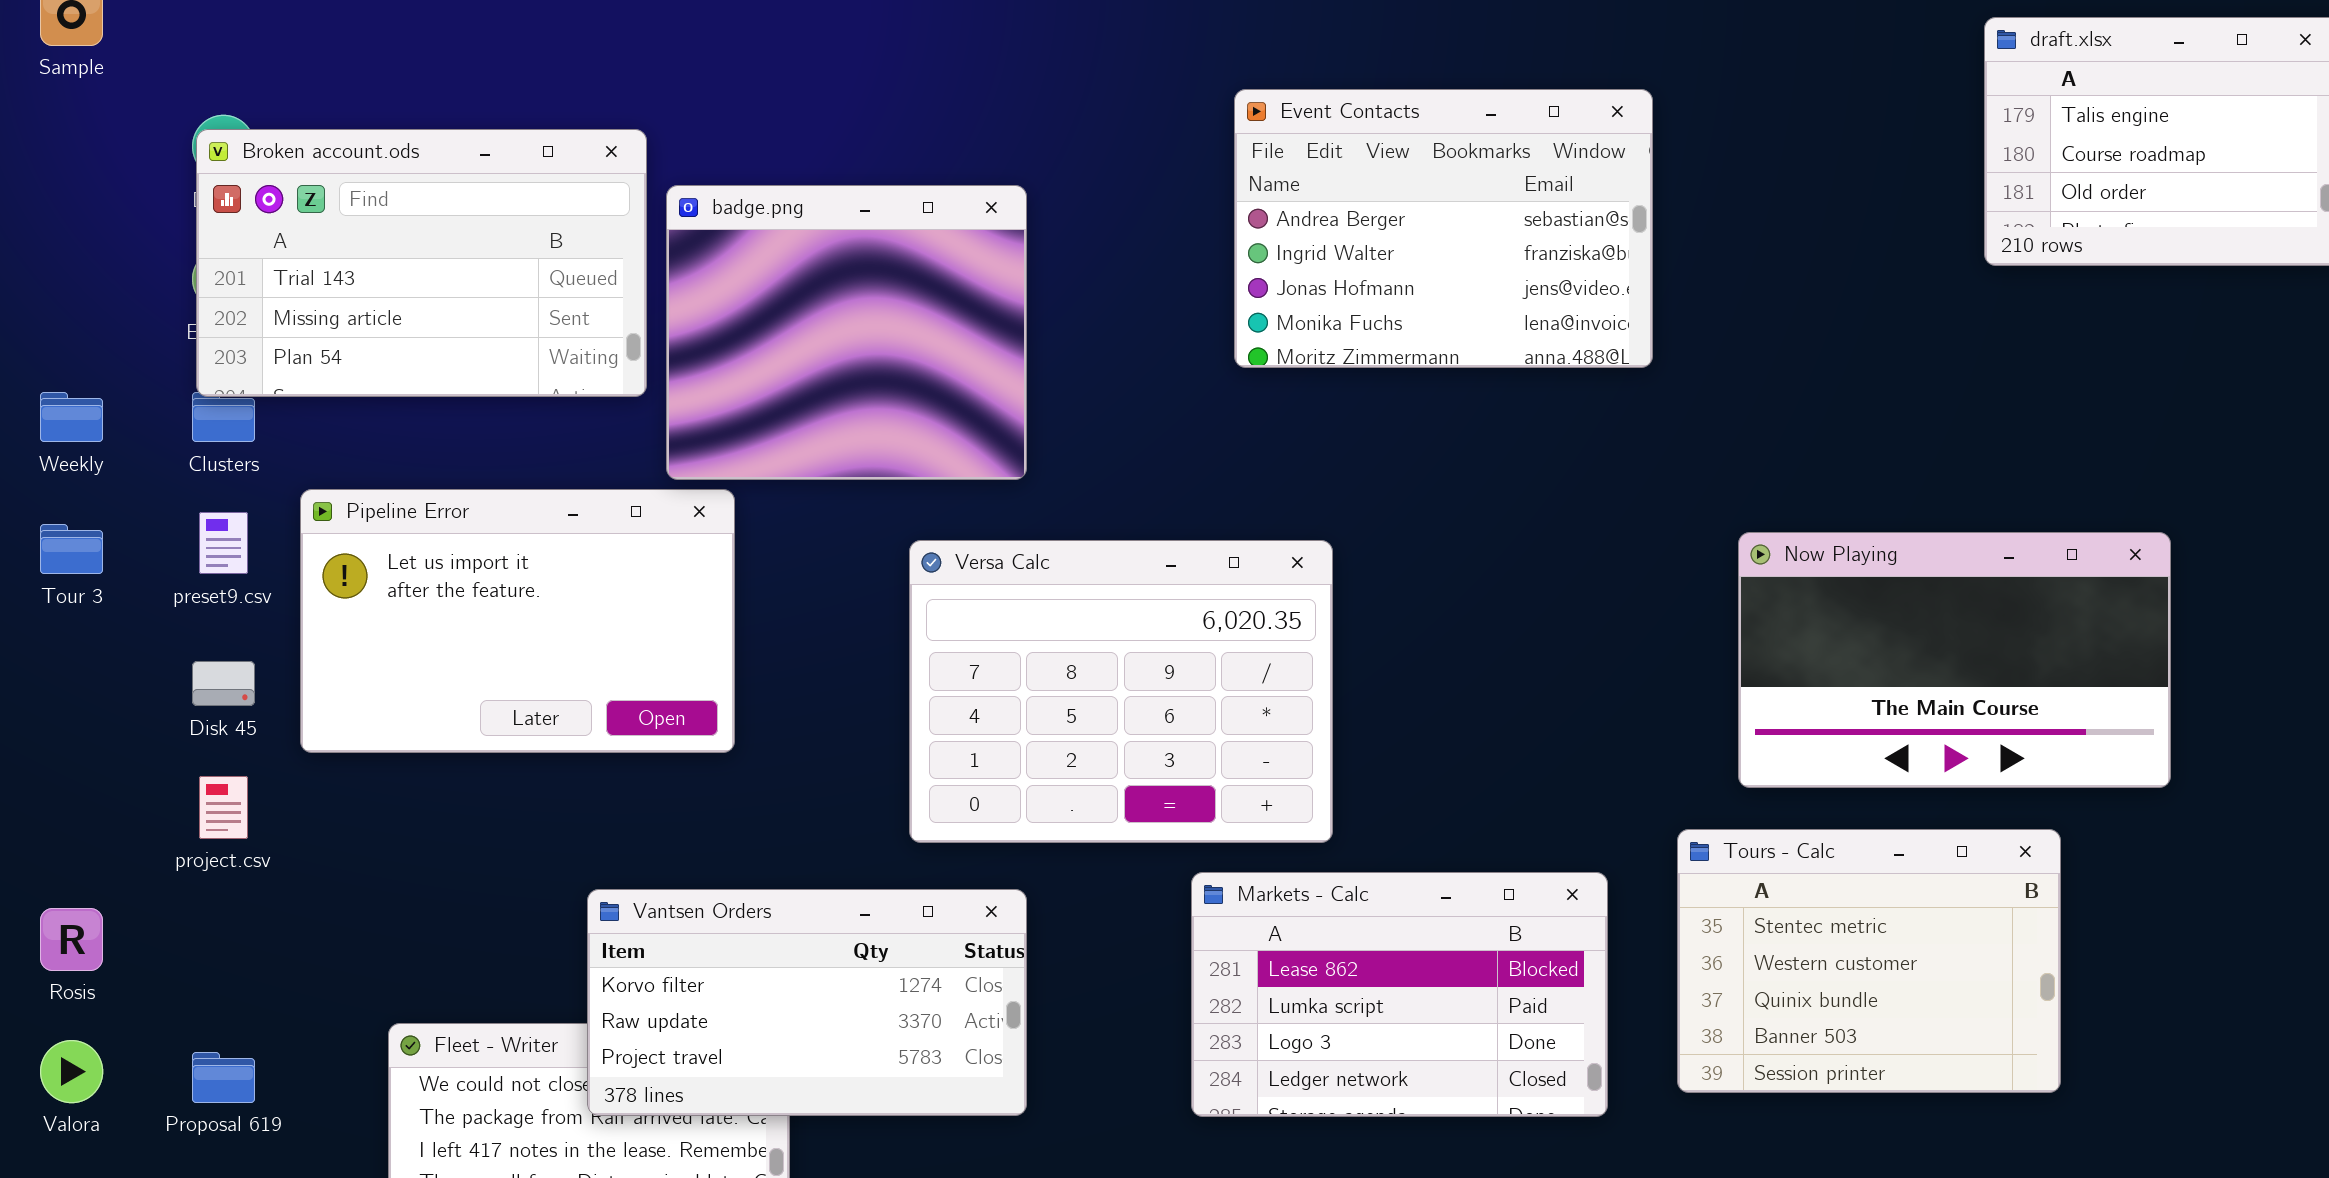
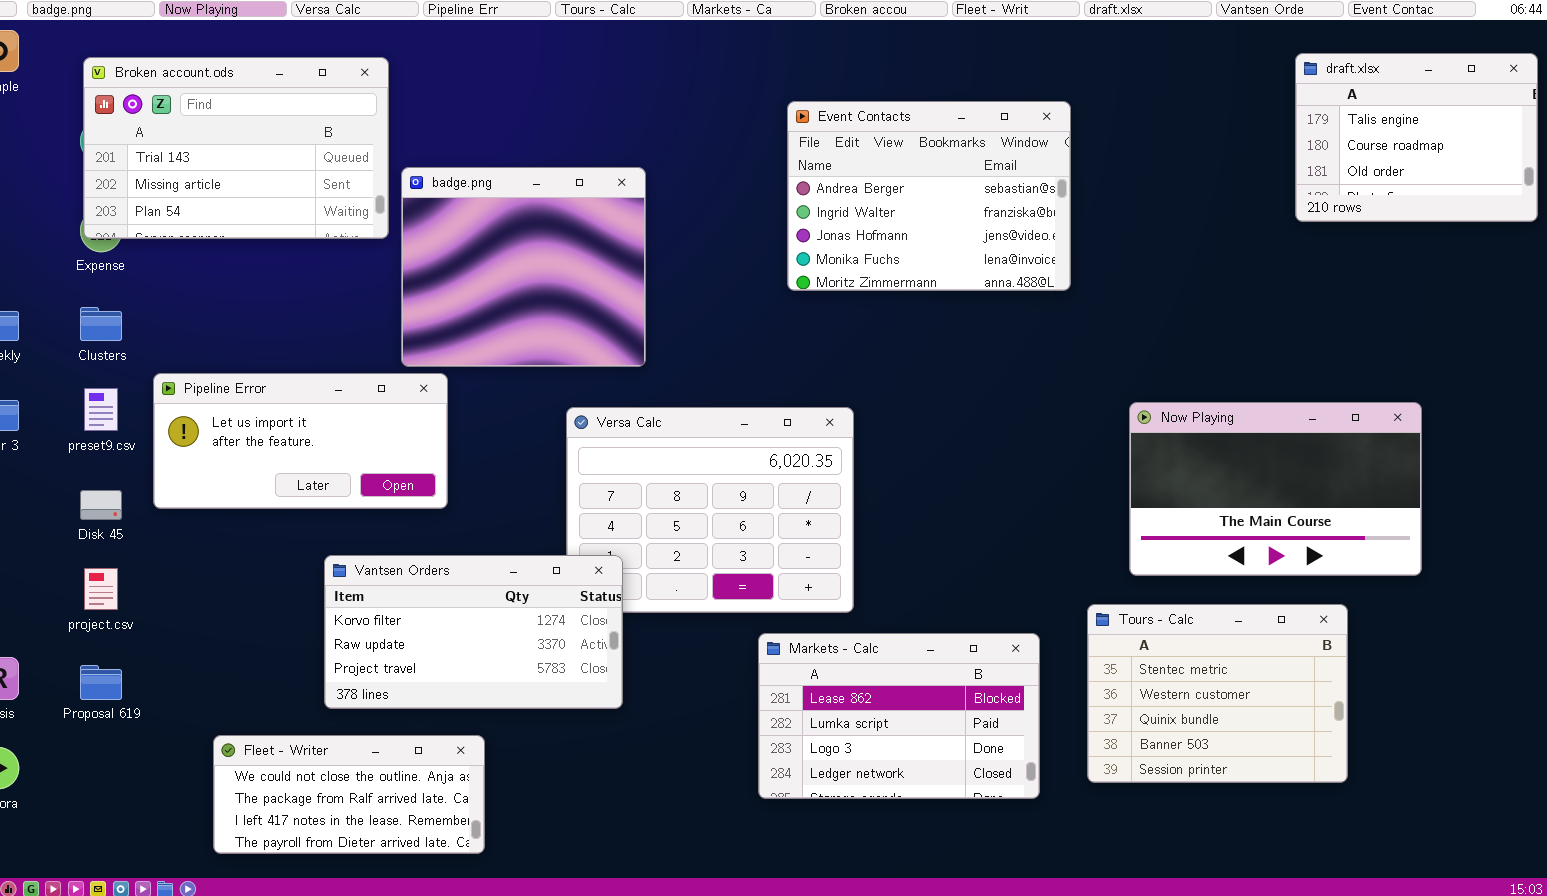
Broken account.ods: [196,129,647,397] -> [83,57,389,239], moved
Pipeline Error: [300,489,735,753] -> [153,373,448,509], resized
Vantsen Orders: [587,889,1027,1116] -> [324,555,623,709], moved
Proposal 619: [192,1052,255,1103] -> [80,665,122,700], moved

